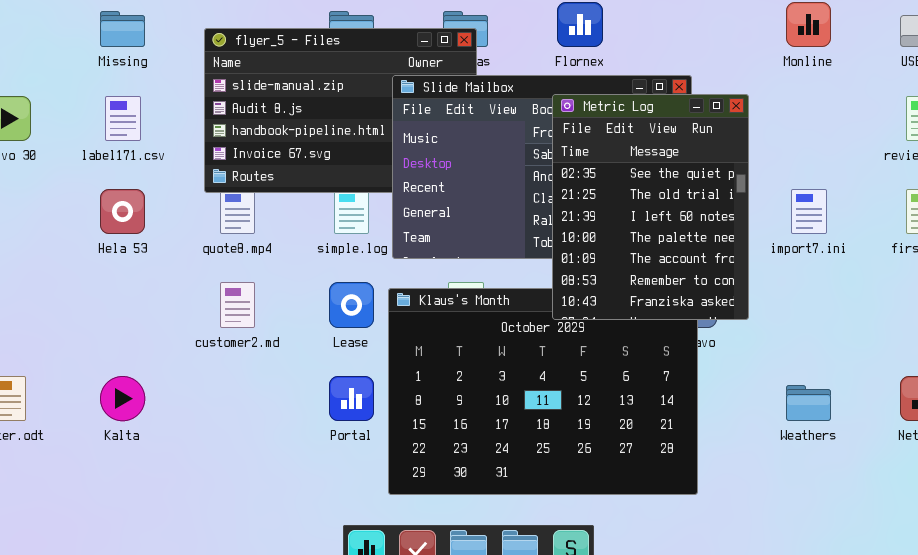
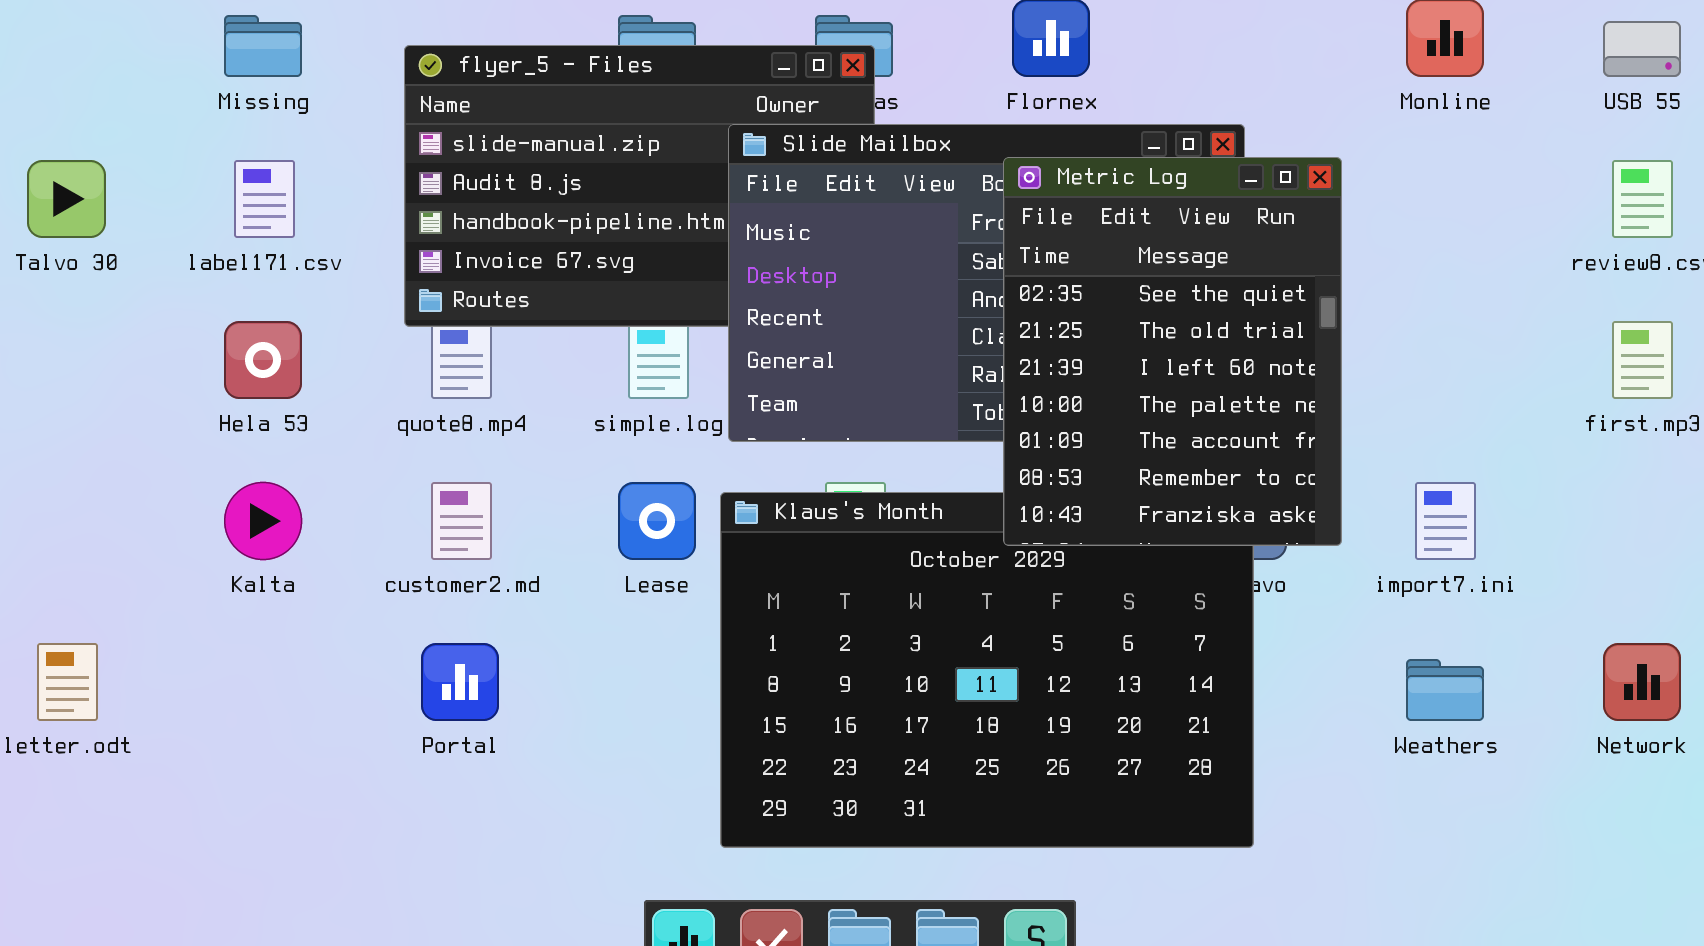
import7.ini: [791,189,827,234] -> [1415,482,1476,560], moved
Kalta: [100,376,145,421] -> [224,482,302,560], moved
Portal: [329,376,374,421] -> [421,643,499,721], moved

